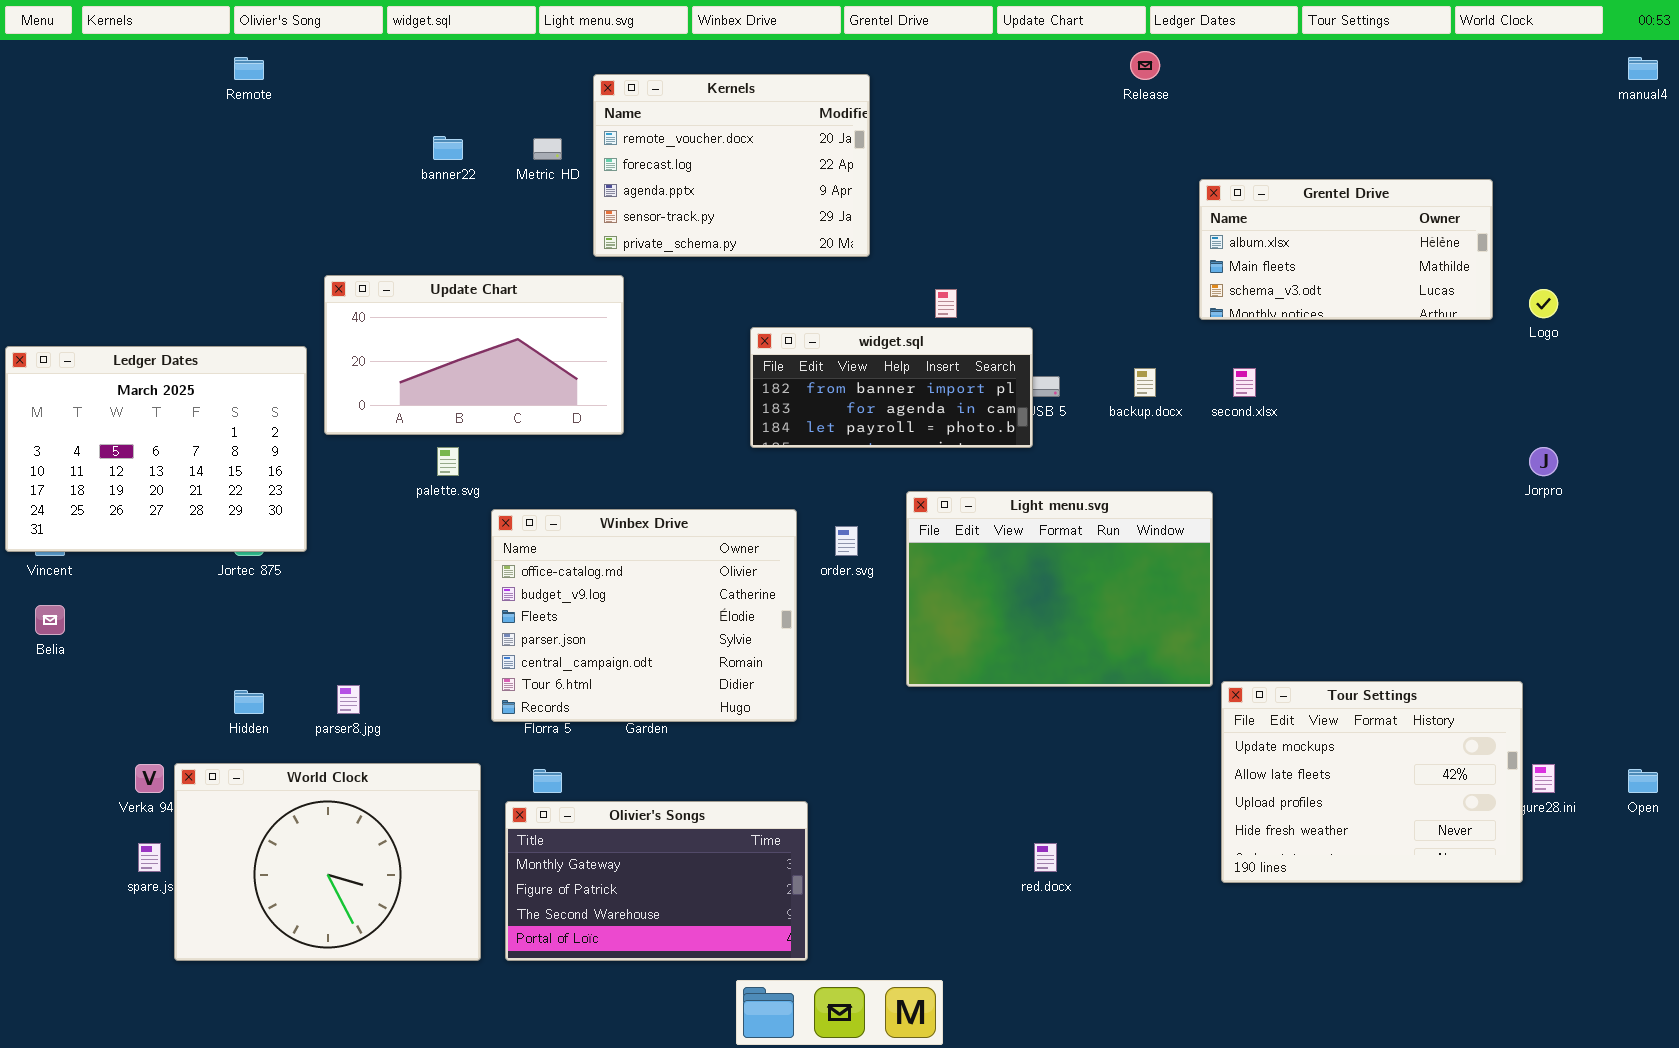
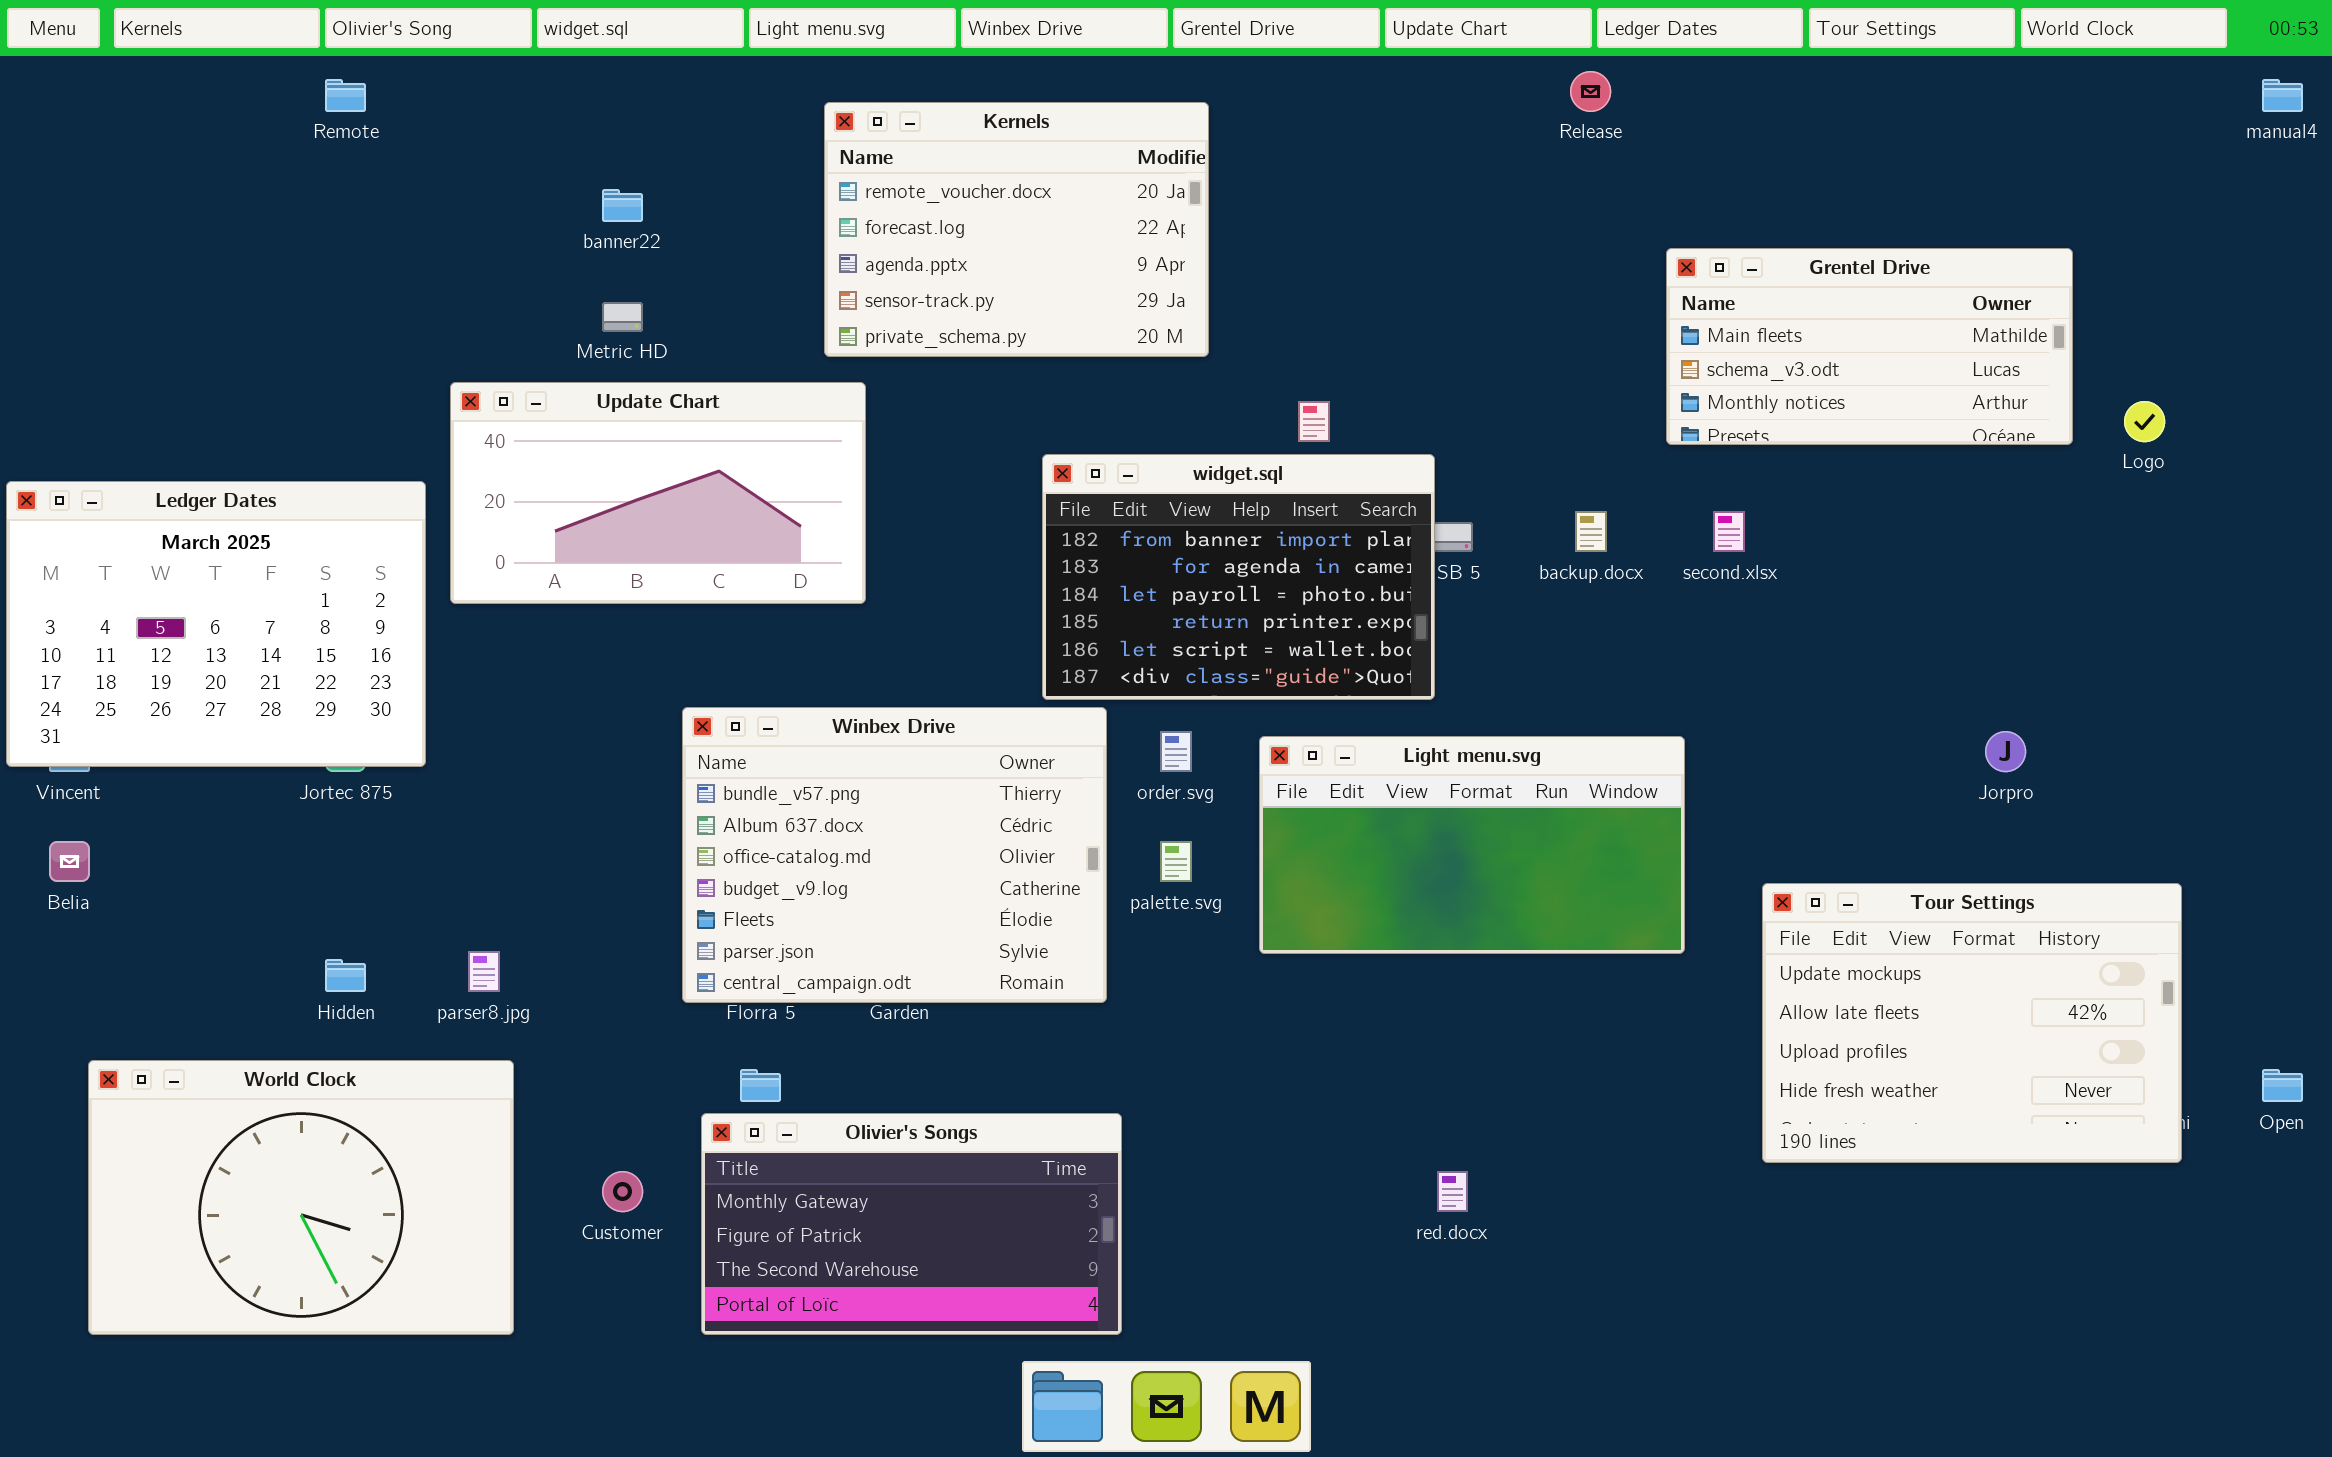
Metric HD: [533,138,562,160] -> [602,302,643,332], moved
Grentel Drive: [1199,179,1493,320] -> [1666,248,2073,445], scrolled down 1 row
widget.sql: [750,327,1033,448] -> [1042,454,1435,700], resized
palette.svg: [437,447,459,476] -> [1160,841,1192,882], moved
Jorpro: [1529,447,1558,476] -> [1985,731,2026,772], moved
Light menu.svg: [906,491,1213,687] -> [1259,736,1685,954], resized
Winbex Drive: [491,509,797,722] -> [682,707,1107,1003], scrolled up 2 rows
Tour Settings: [1221,681,1523,883] -> [1762,883,2182,1163], moved
World Clock: [174,763,481,961] -> [88,1060,514,1335], moved

